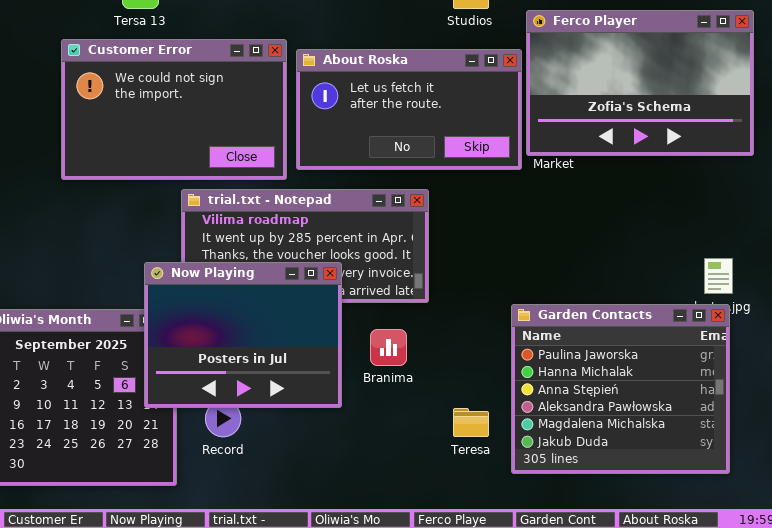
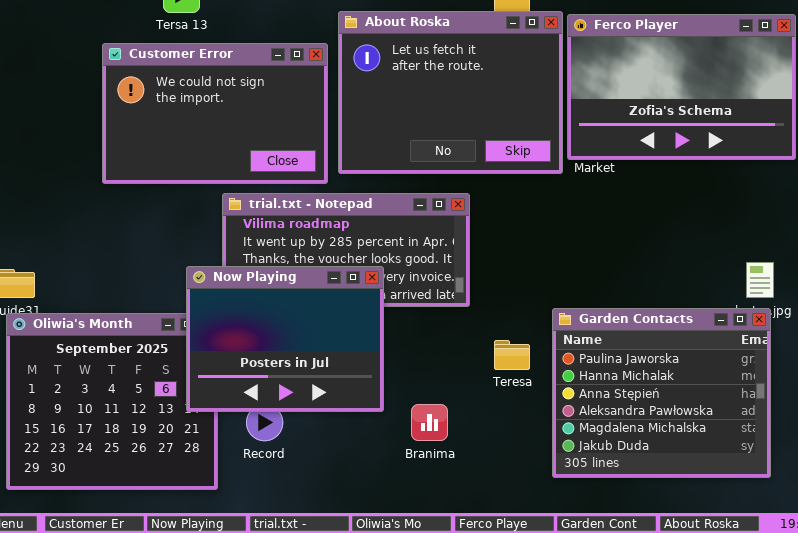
About Roska: [296,49,522,170] -> [338,11,563,174], resized
Branima: [370,329,407,366] -> [411,404,448,441], moved
Teresa: [453,408,489,437] -> [494,340,530,370], moved

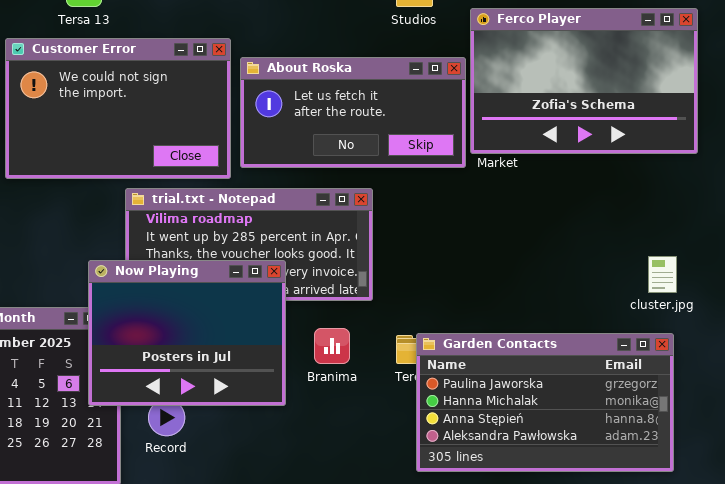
About Roska: [338,11,563,174] -> [240,57,466,168], resized
Garden Contacts: [552,308,771,478] -> [416,333,674,472], resized
Branima: [411,404,448,441] -> [314,328,350,364], moved

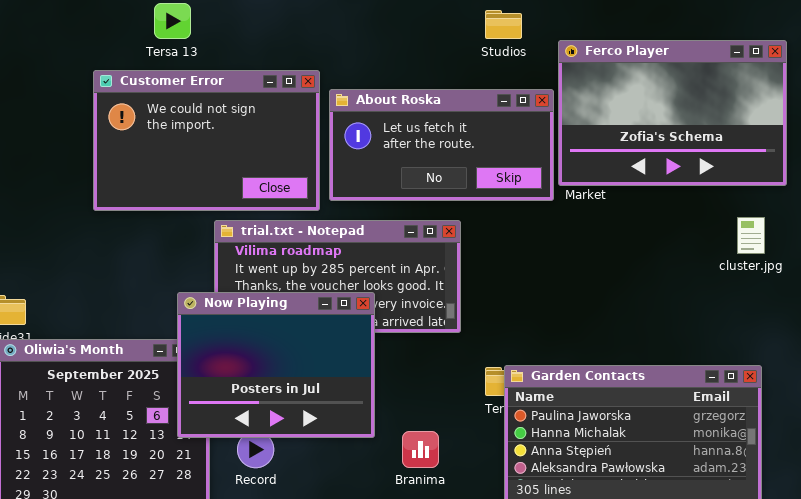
cluster.jpg: [648,256,677,293] -> [737,217,765,254], moved
Branima: [314,328,350,364] -> [402,431,439,468], moved

